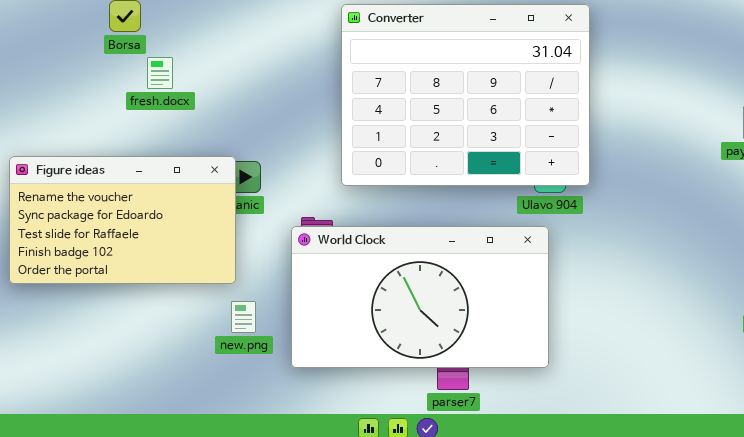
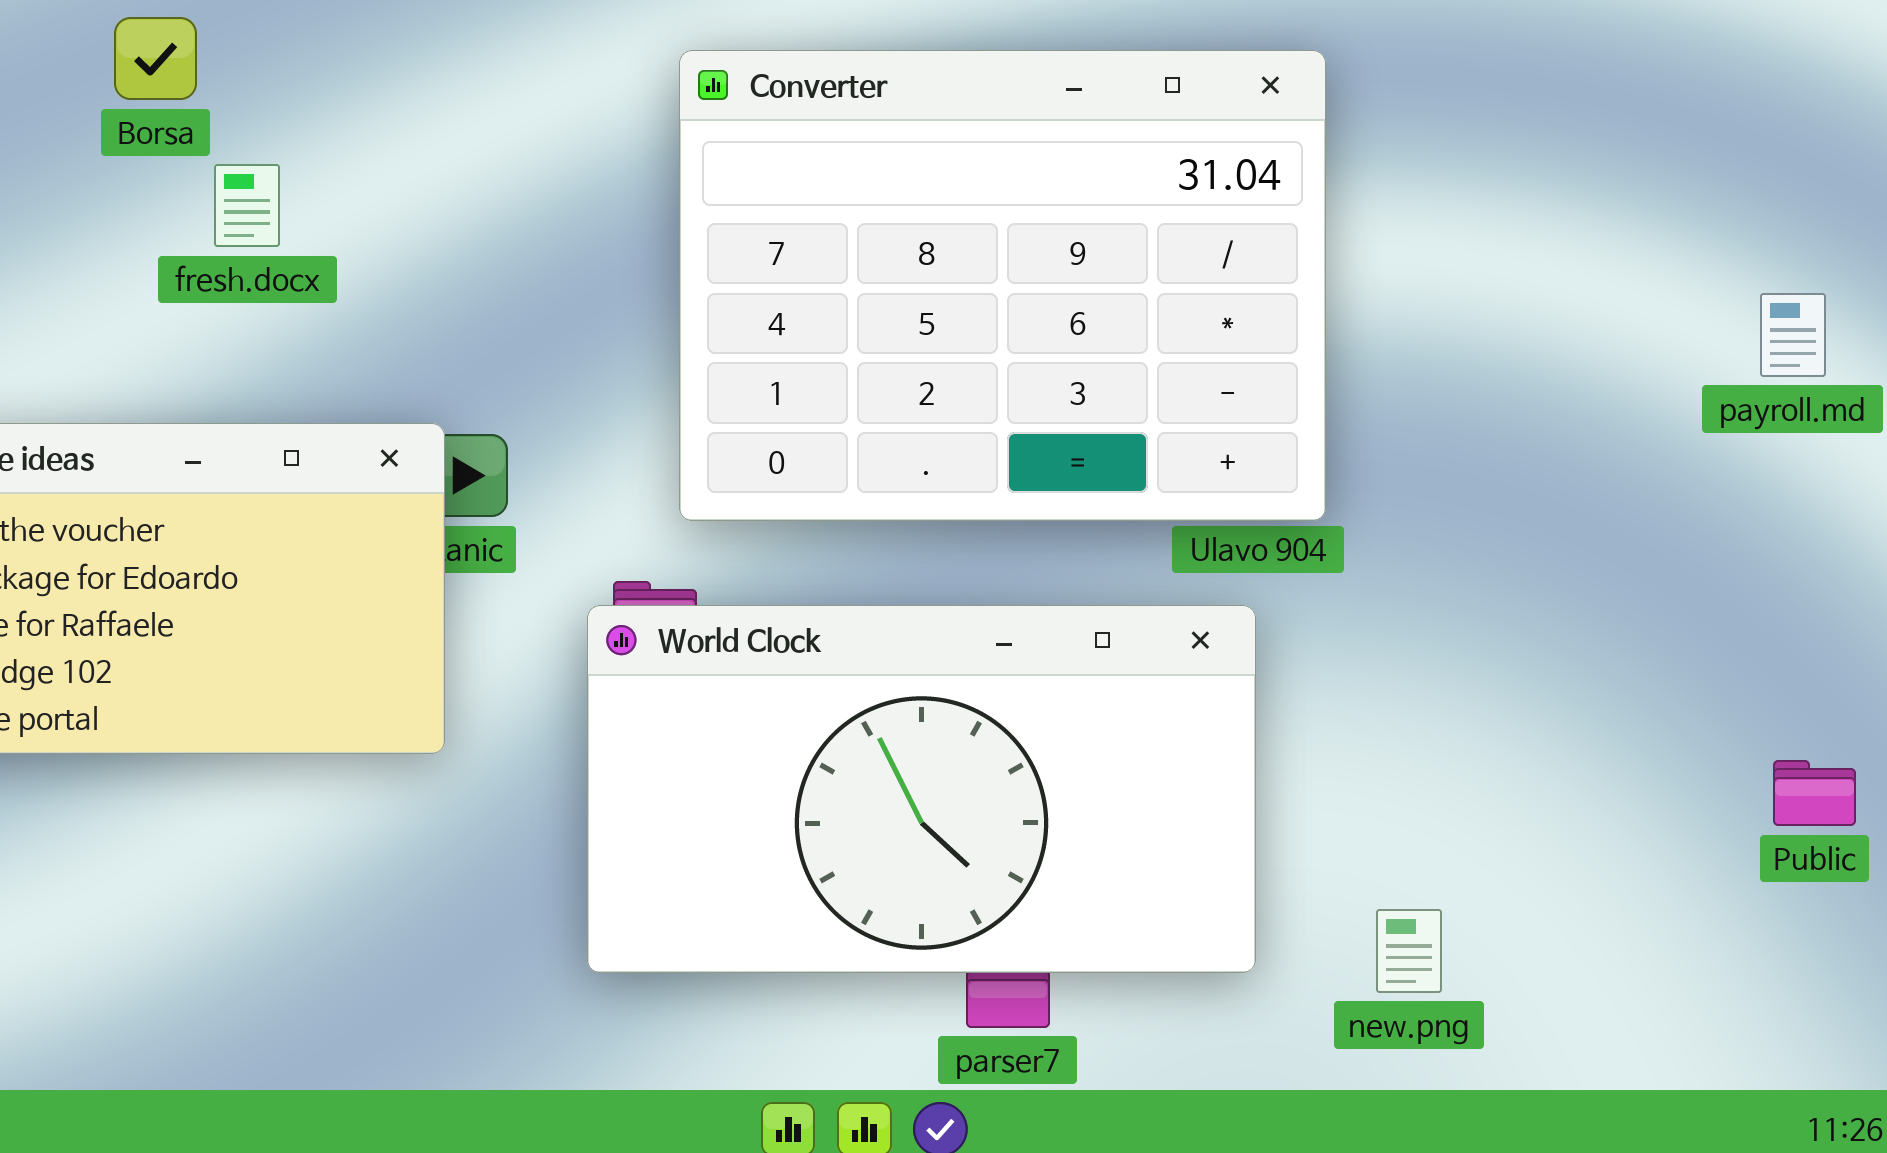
Converter: [341,4,590,186] -> [679,50,1326,521], moved
new.png: [231,301,256,333] -> [1376,909,1442,993], moved

